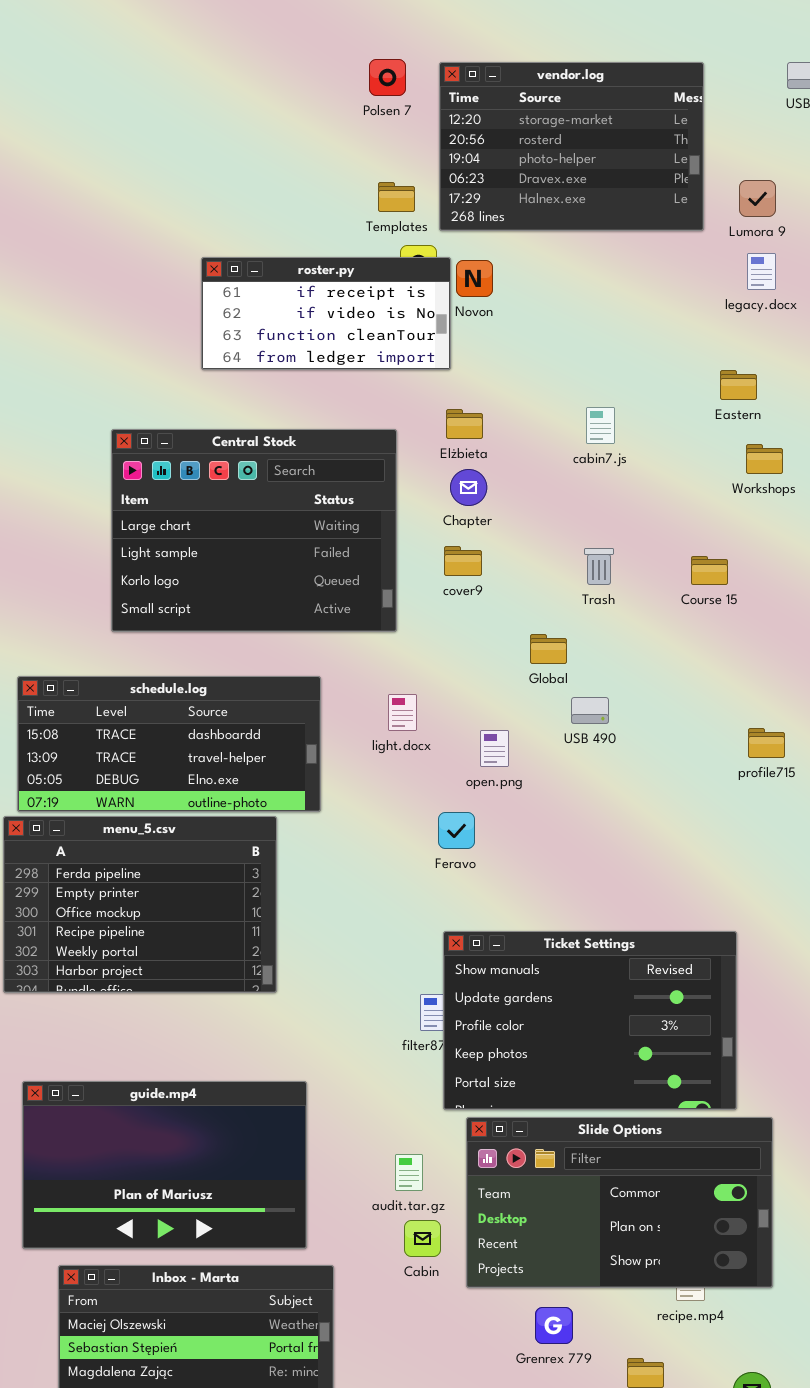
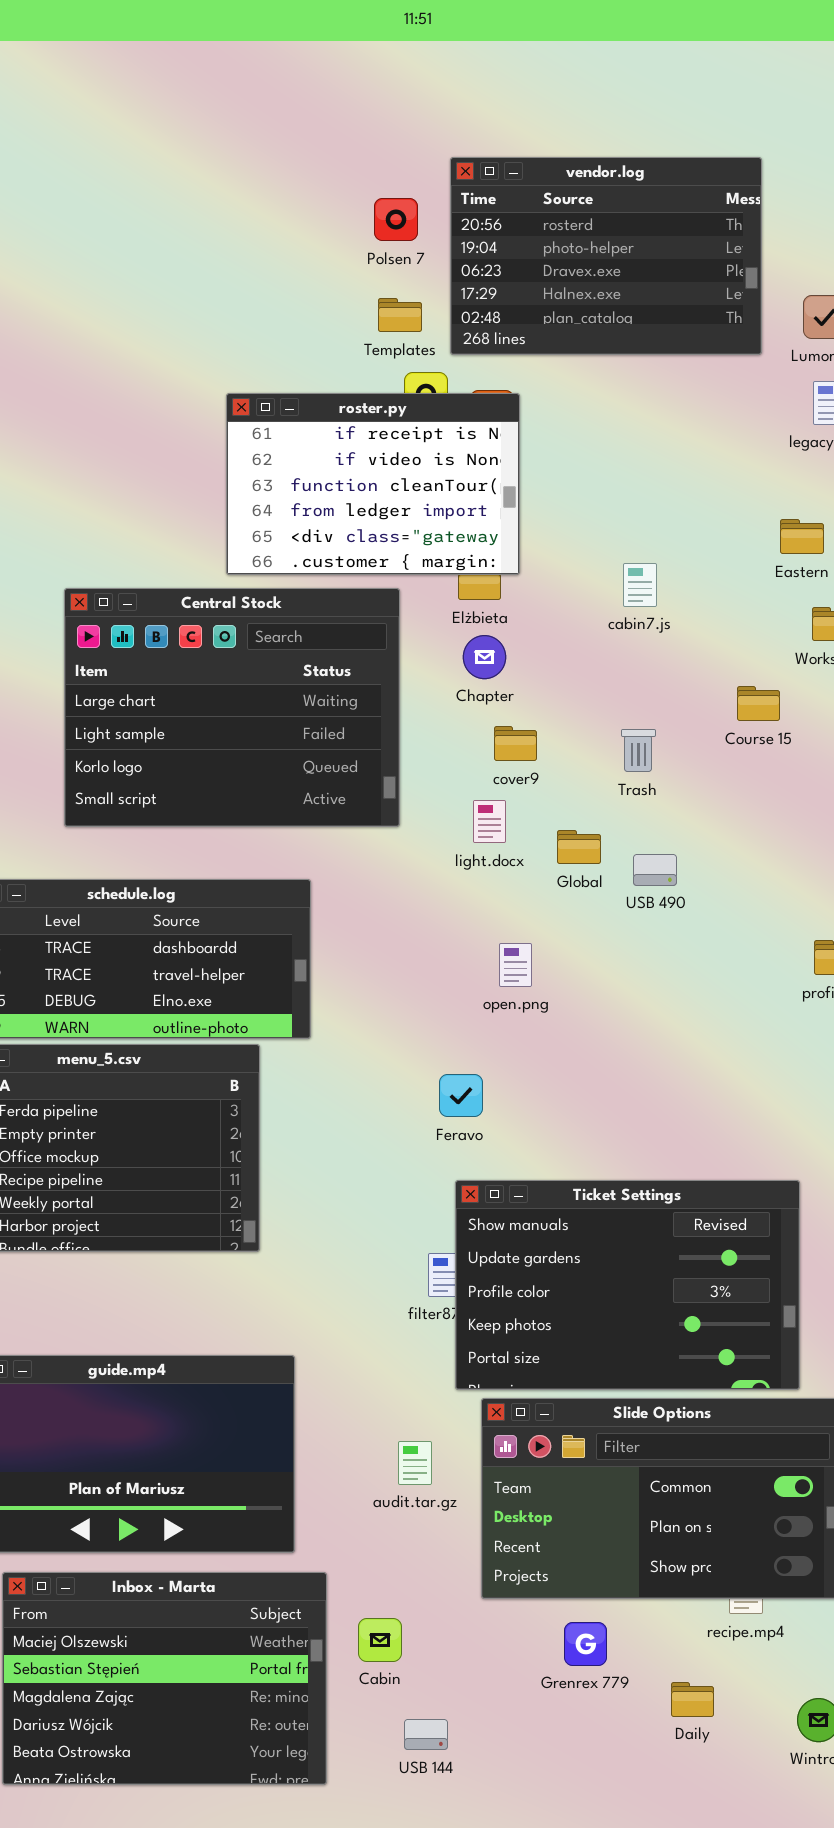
Polsen 7: [369,59,406,96] -> [374,198,418,241], moved
vendor.log: [439,62,704,231] -> [450,157,762,355], scrolled down 1 row
roster.py: [201,257,451,370] -> [226,393,520,575], moved, resized
cover9: [444,546,482,576] -> [494,726,537,761], moved
Course 15: [691,556,728,585] -> [737,686,780,721], moved
light.docx: [388,694,417,731] -> [473,800,506,843], moved
USB 490: [571,697,609,724] -> [633,854,677,886], moved
Feravo: [438,812,475,849] -> [439,1074,483,1117], moved
Cabin: [404,1220,441,1257] -> [358,1618,402,1662], moved

